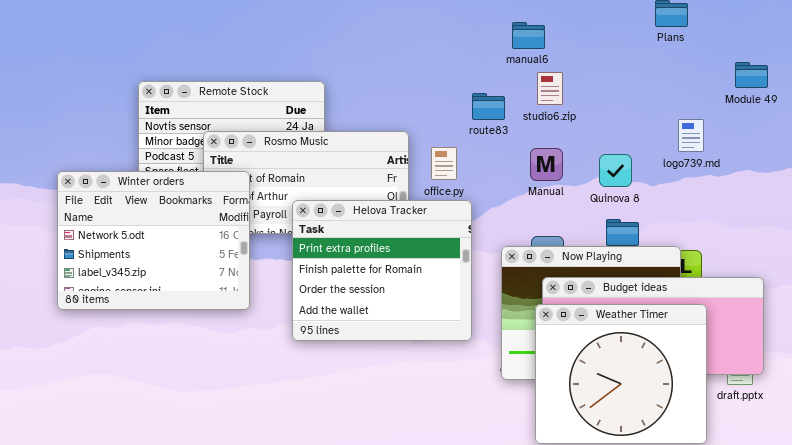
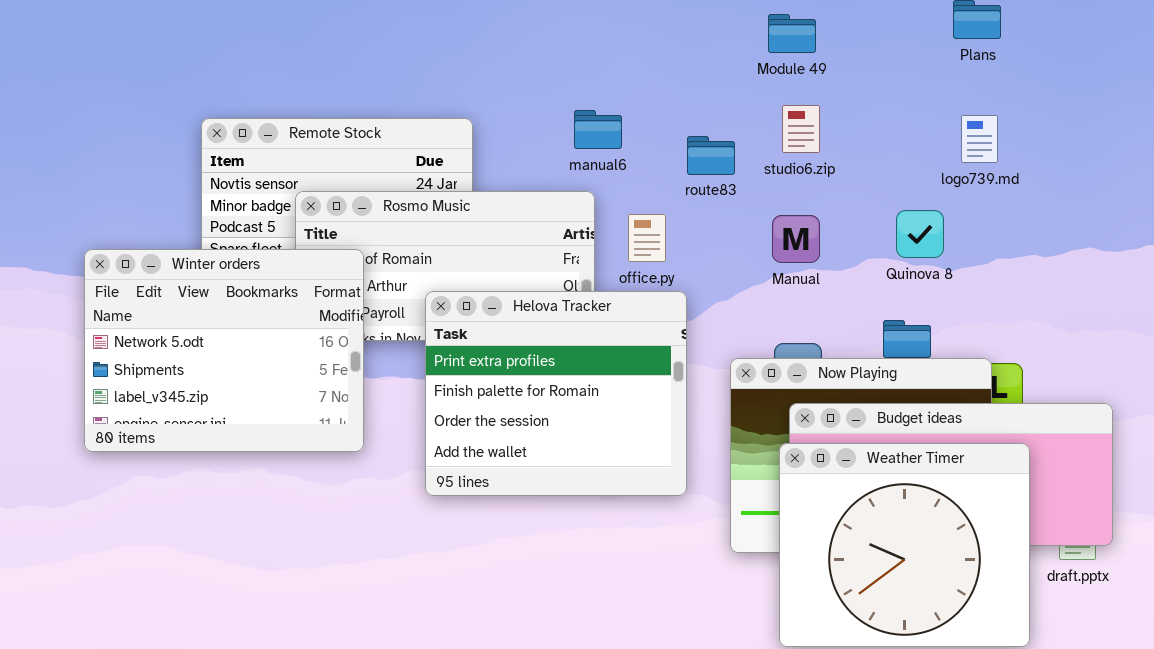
manual6: [512,22,545,49] -> [574,110,622,149], moved
Module 49: [735,62,768,88] -> [768,14,816,53], moved
logo739.md: [678,119,704,152] -> [961,115,998,163], moved
Quinova 8: [599,154,632,187] -> [896,210,944,258], moved

